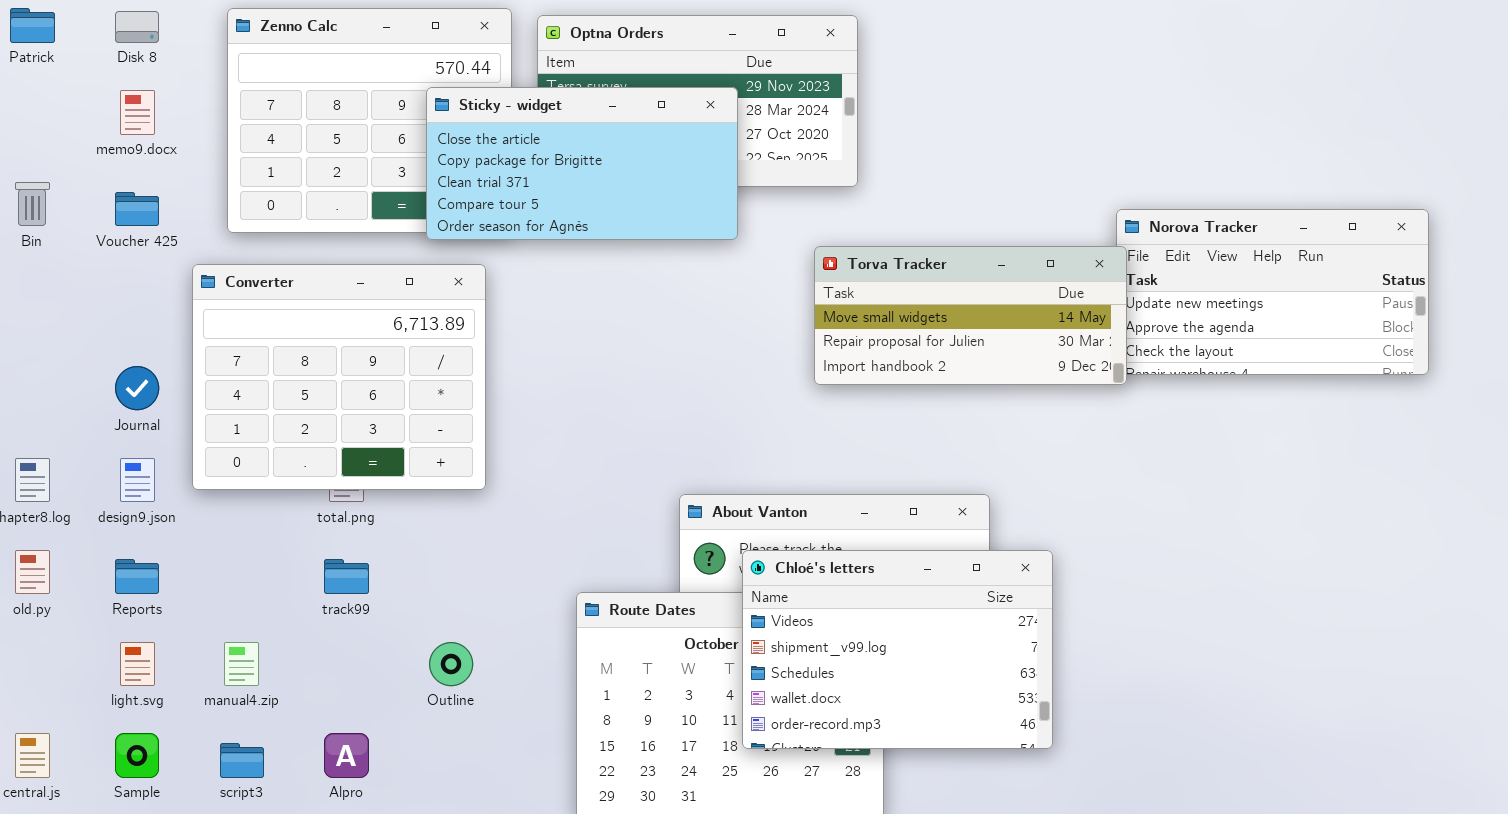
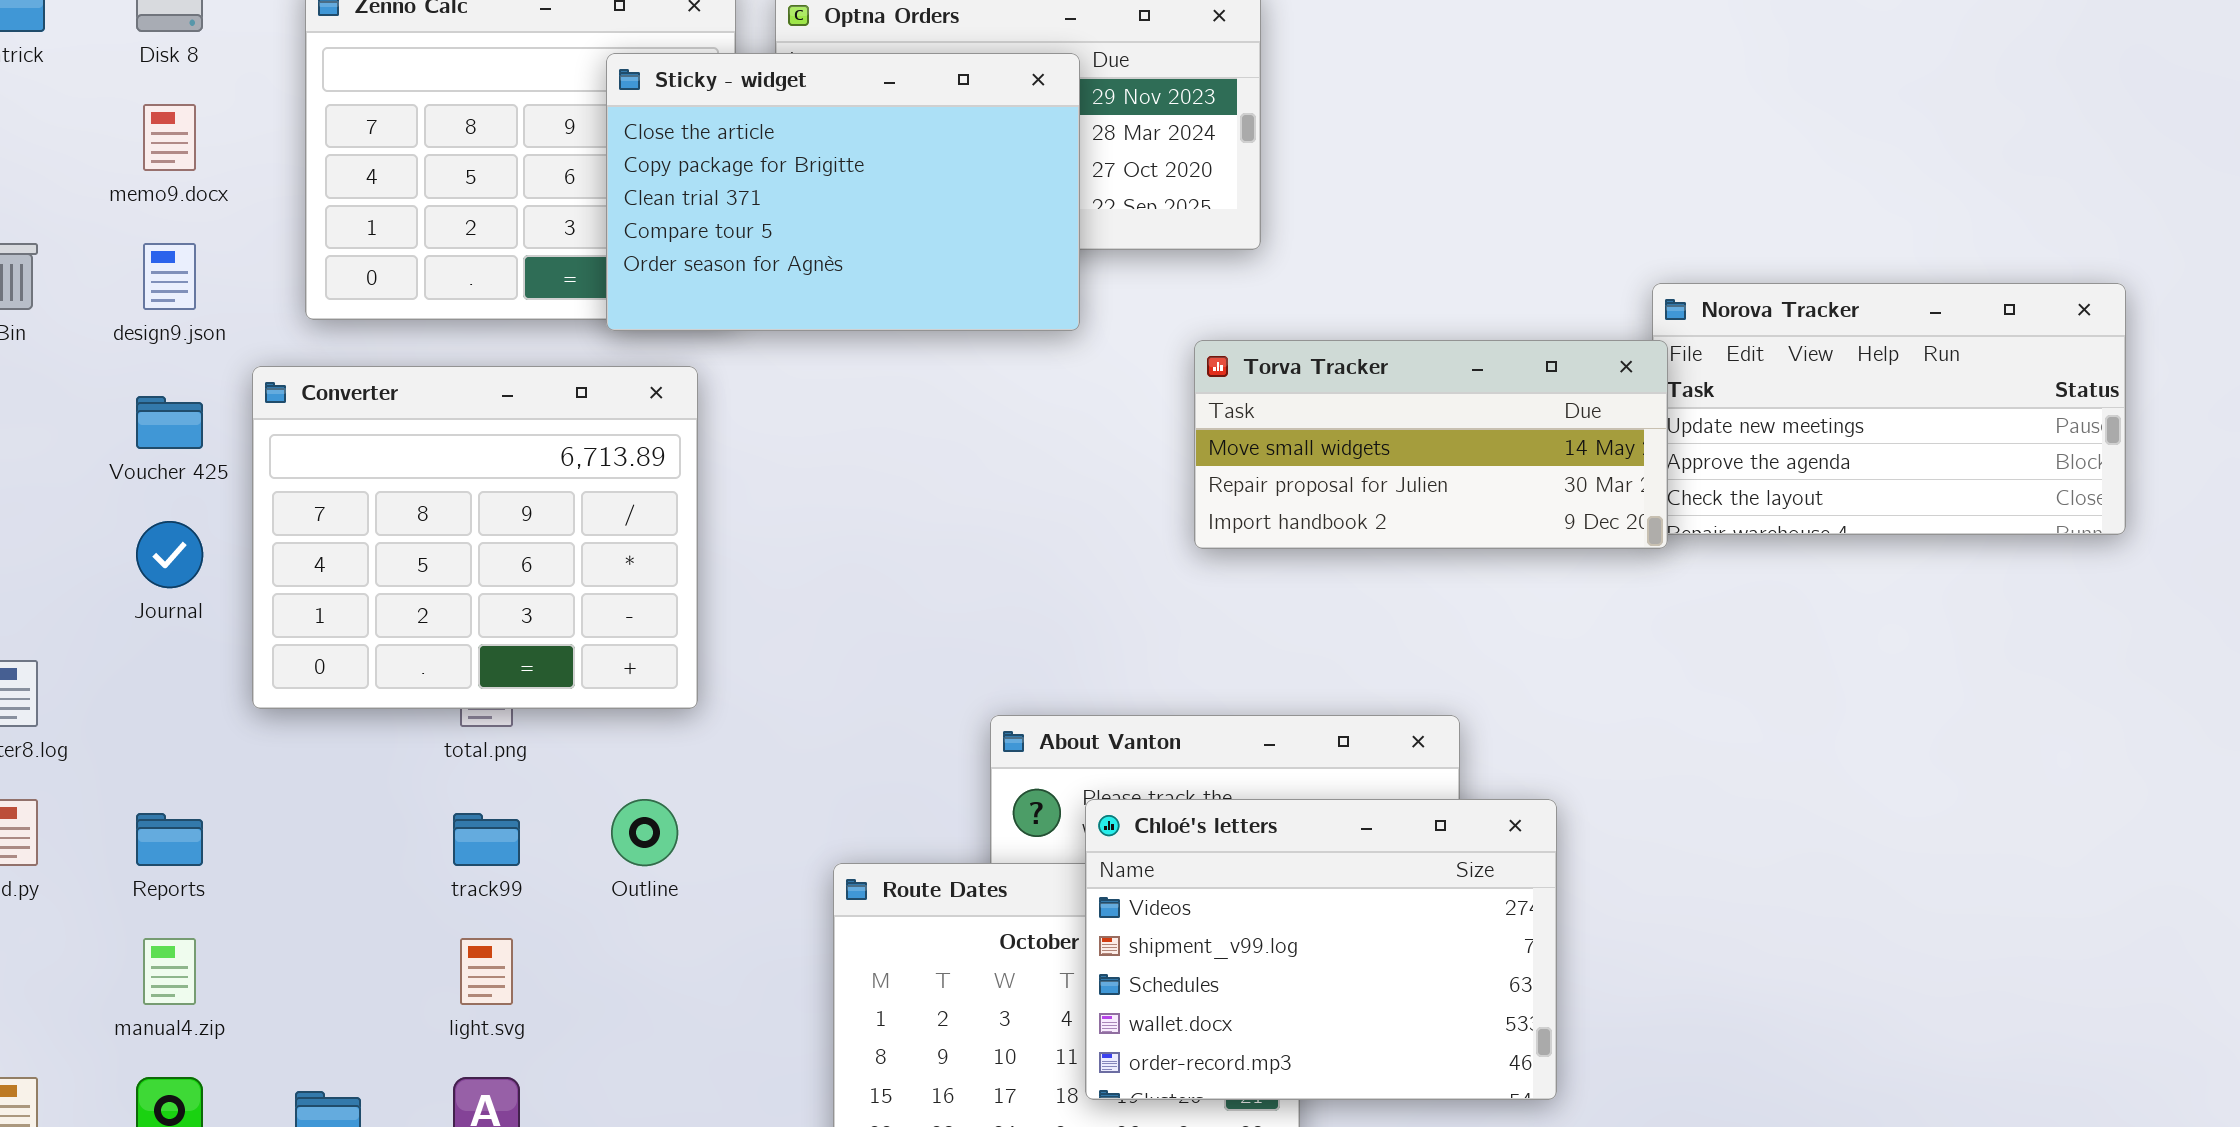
Sticky - widget: [426,87,738,240] -> [606,53,1080,331], resized
Voucher 425: [115,192,159,226] -> [136,396,203,449], moved
design9.json: [120,458,155,502] -> [143,243,196,310], moved
light.svg: [120,642,155,686] -> [460,938,513,1005], moved
manual4.zip: [224,642,259,686] -> [143,938,196,1005], moved
Outline: [429,642,473,686] -> [611,799,678,866], moved

